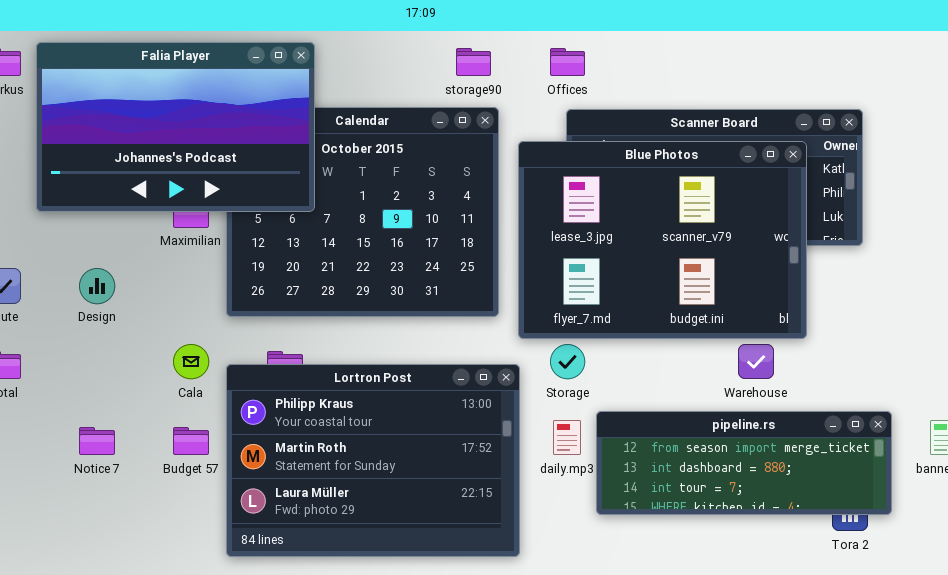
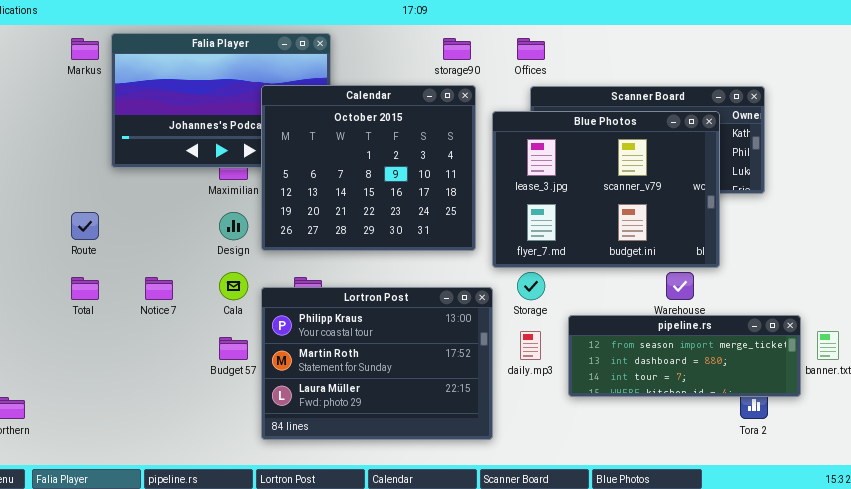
Calendar: [226,107,499,317] -> [261,85,476,251], raised
Design: [79,268,115,304] -> [219,212,248,240], moved
pipeline.rs: [596,411,892,515] -> [568,315,801,397], moved
Notice 7: [79,427,115,455] -> [145,277,173,300], moved

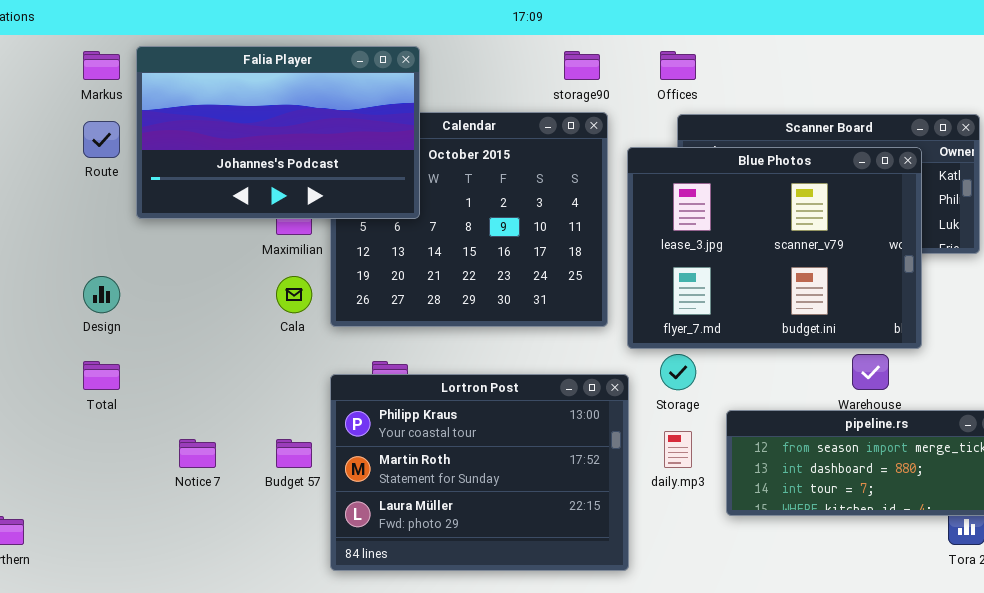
Falia Player: [111,33,331,168] -> [136,46,420,219], raised
Route: [71,212,99,240] -> [83,121,120,158], moved
Design: [219,212,248,240] -> [83,276,120,313], moved
Cala: [219,272,248,300] -> [276,276,312,313], moved
Notice 7: [145,277,173,300] -> [179,439,216,468], moved

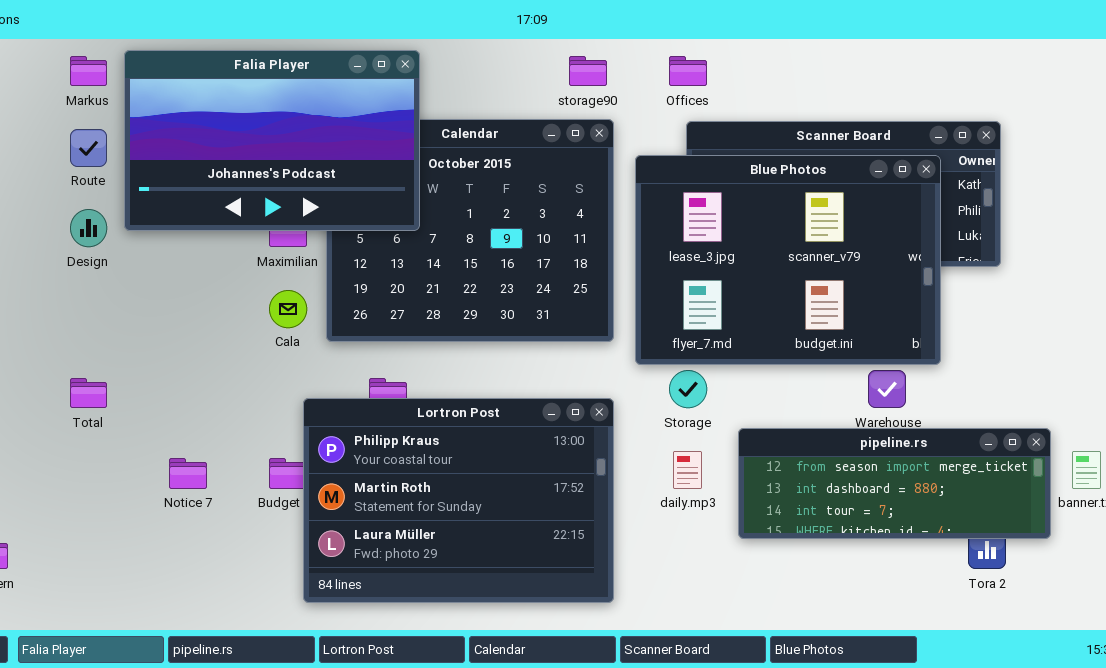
Design: [83,276,120,313] -> [70,209,107,247], moved
Lortron Post: [330,374,629,571] -> [303,398,614,603], moved

